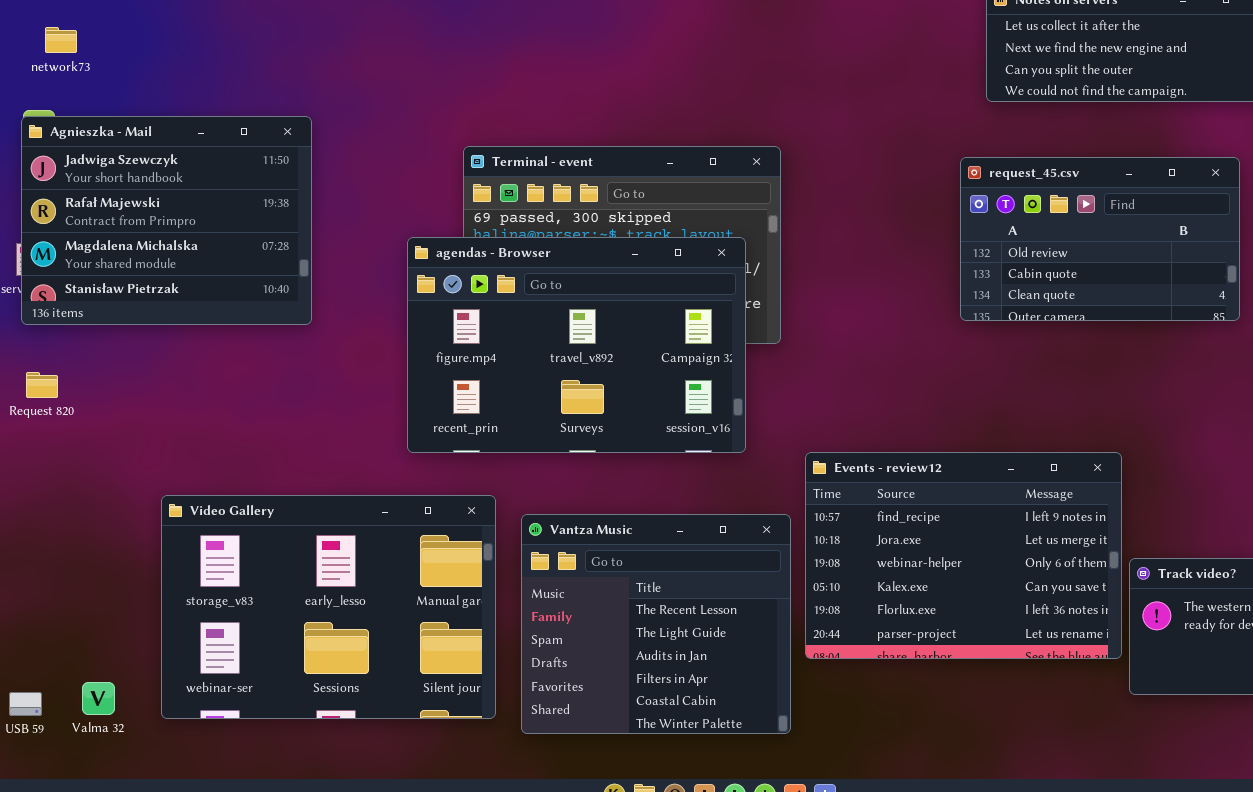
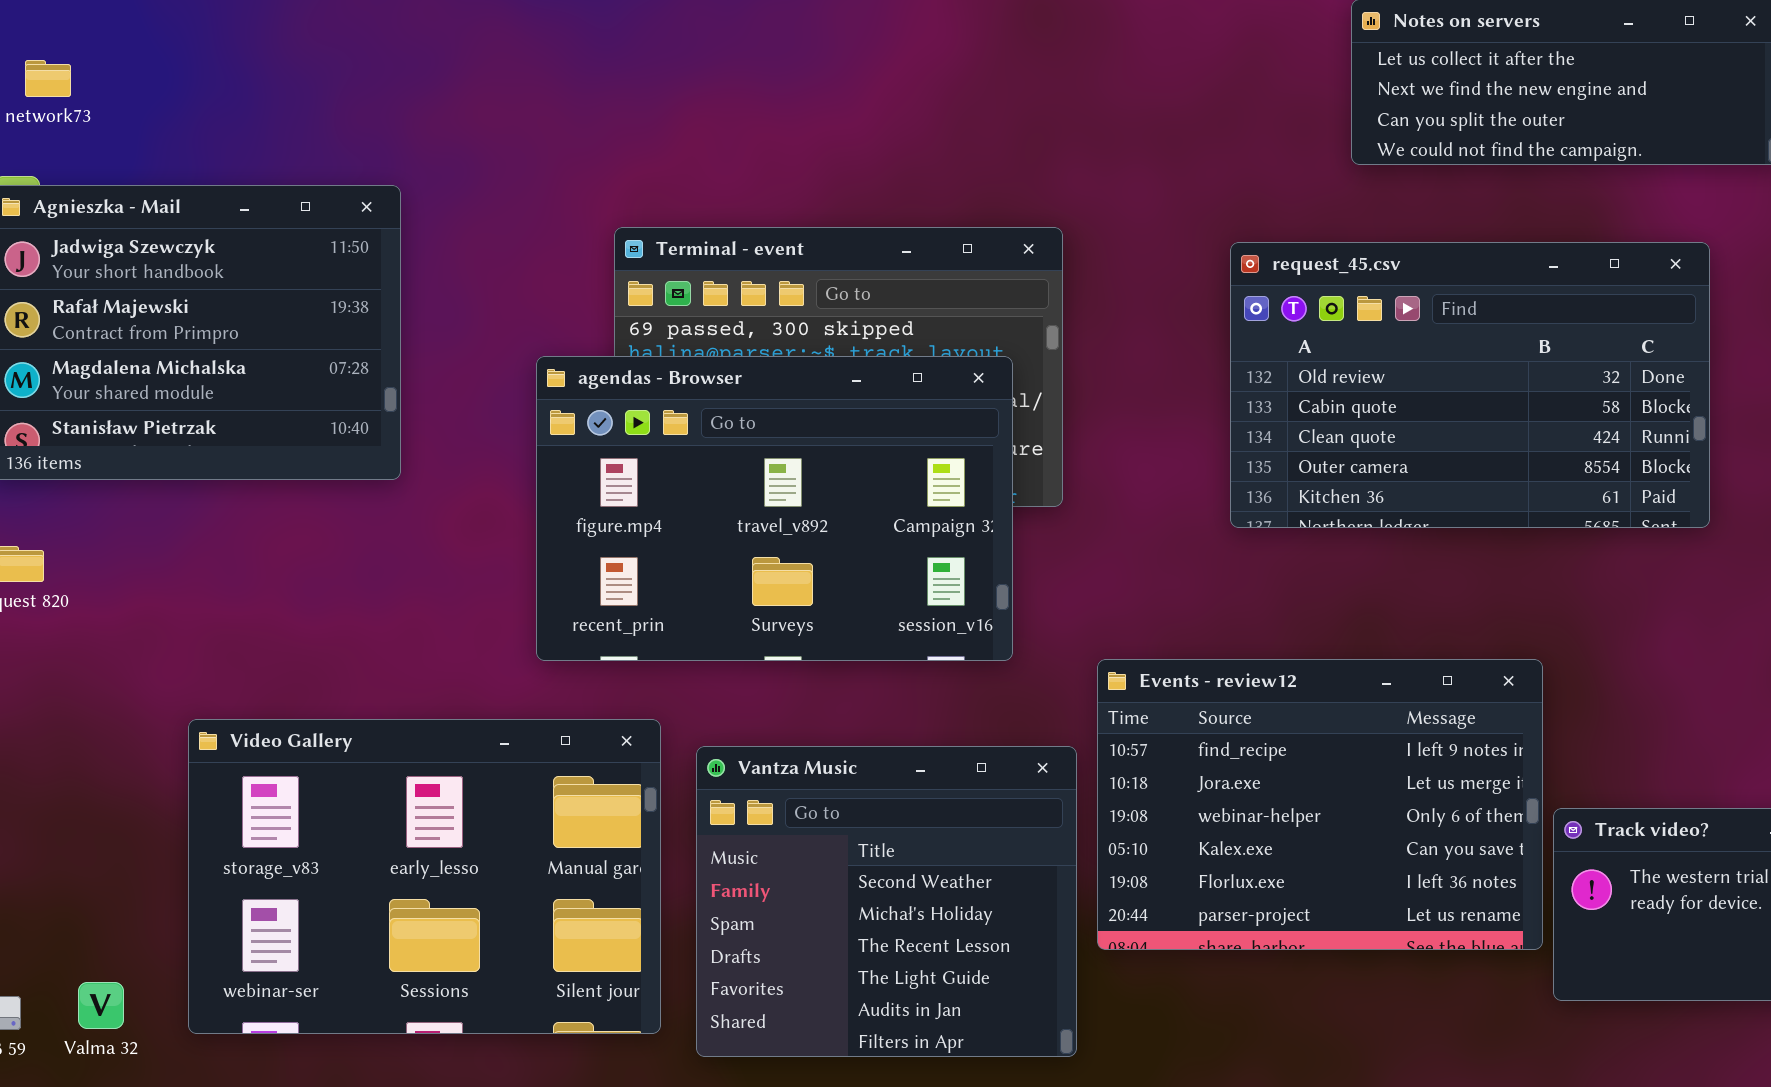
request_45.csv: [960,157,1240,321] -> [1230,242,1710,528], resized
Vantza Music: [521,514,791,734] -> [696,746,1077,1057], scrolled up 2 rows

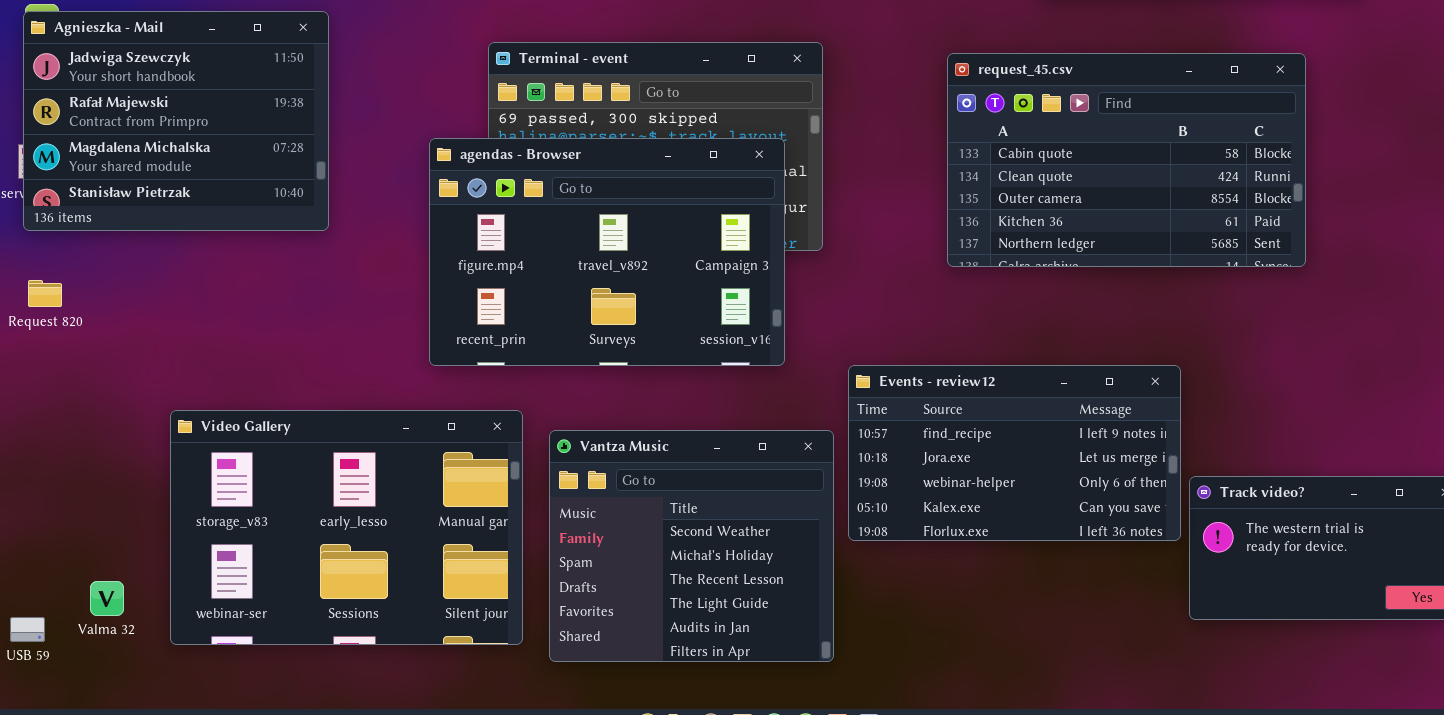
request_45.csv: [1230,242,1710,528] -> [947,53,1306,267], scrolled down 1 row
Events - review12: [1097,659,1543,950] -> [848,365,1181,541], resized
Valma 32: [78,982,124,1029] -> [90,581,124,616], moved

